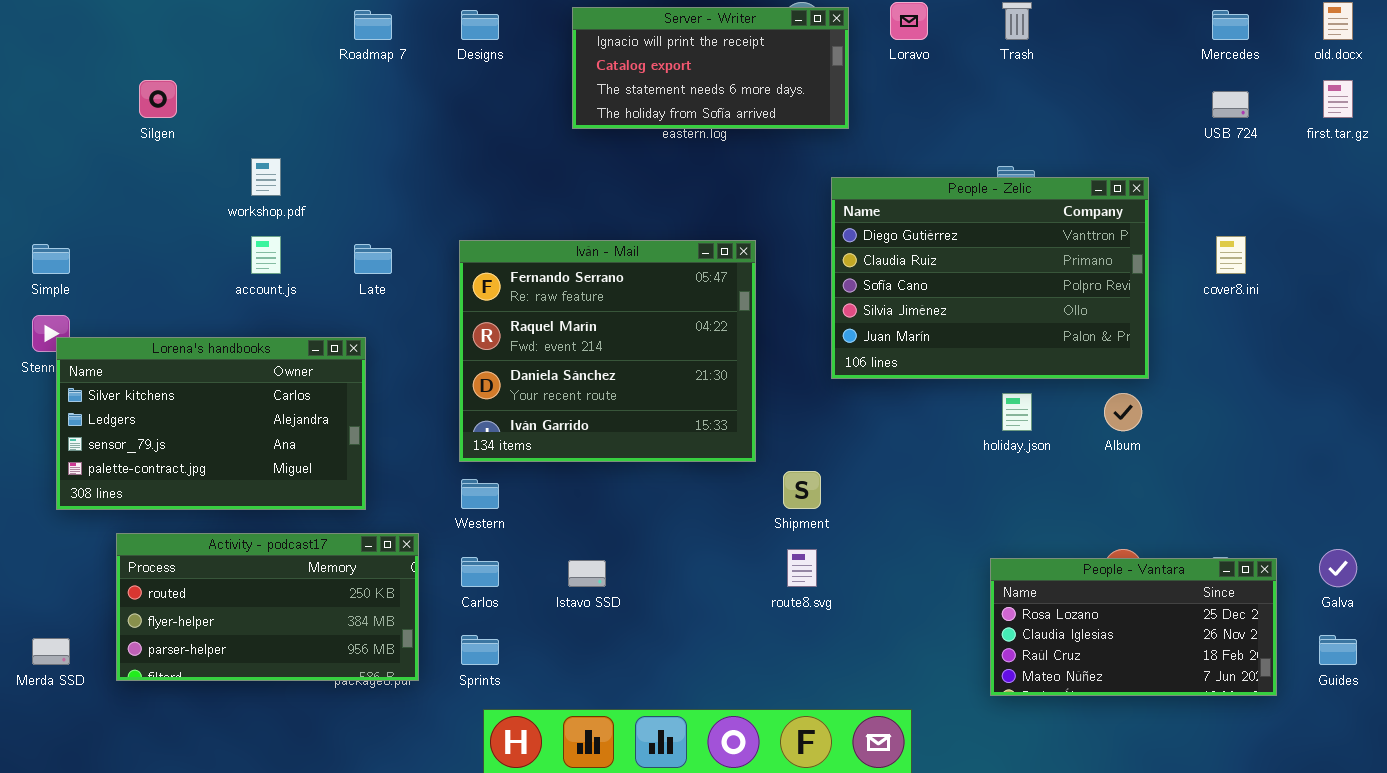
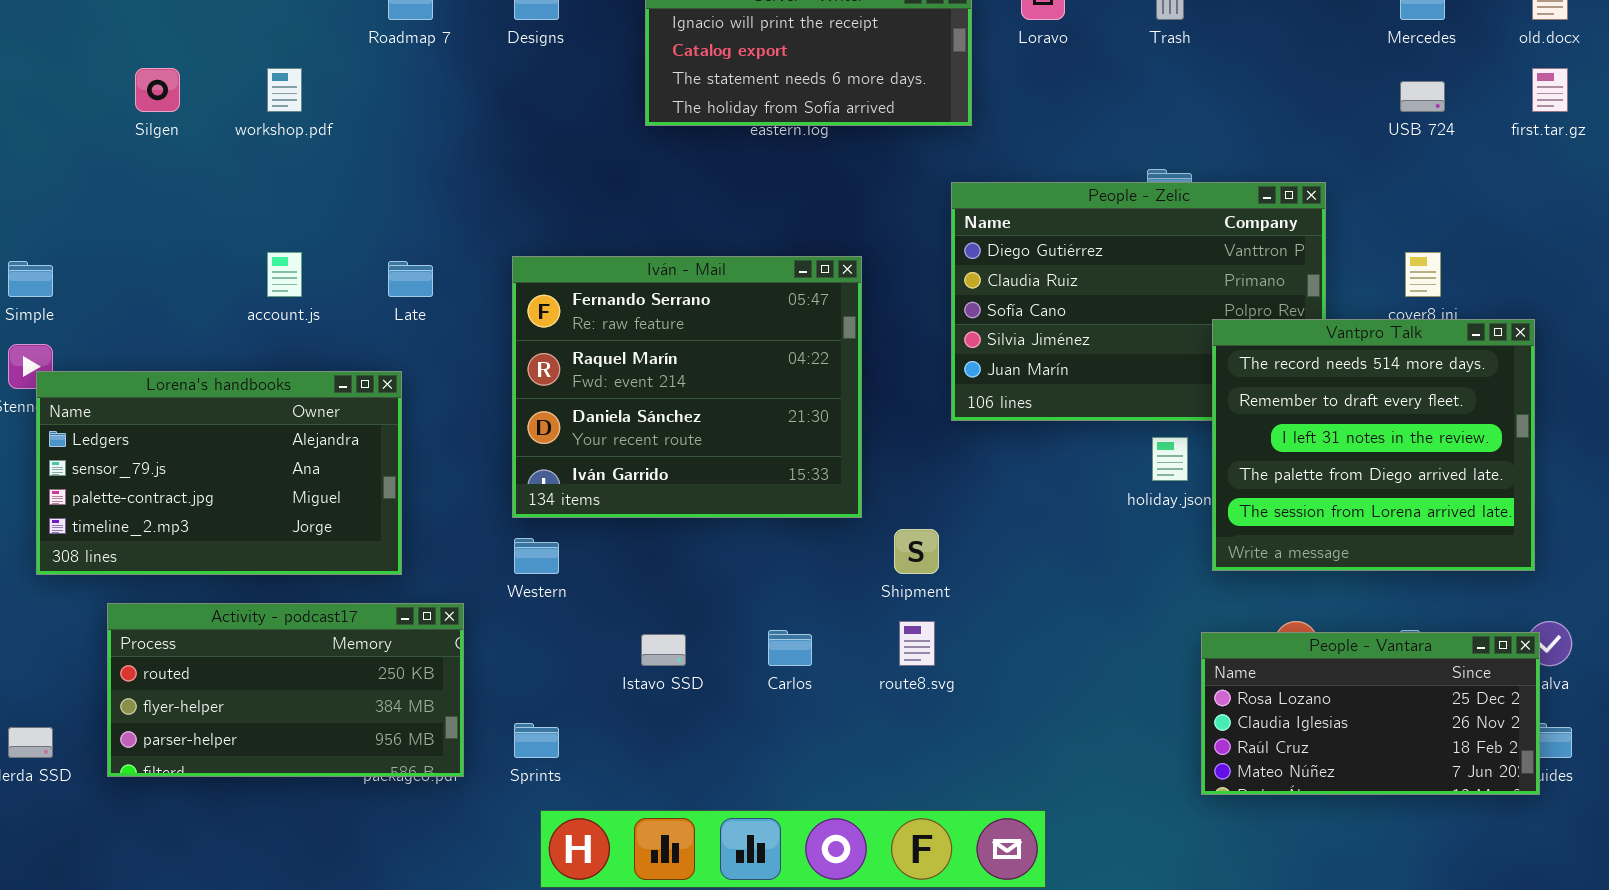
workshop.pdf: [251,158,281,196] -> [267,68,302,112], moved
Vantpro Talk: none -> [1212,319,1535,571], opened
Lorena's handbooks: [56,337,366,510] -> [36,371,402,575], scrolled down 1 row
Carlos: [461,557,499,587] -> [768,630,812,666], moved
People - Vantara: [990,558,1277,696] -> [1201,632,1540,795], moved

